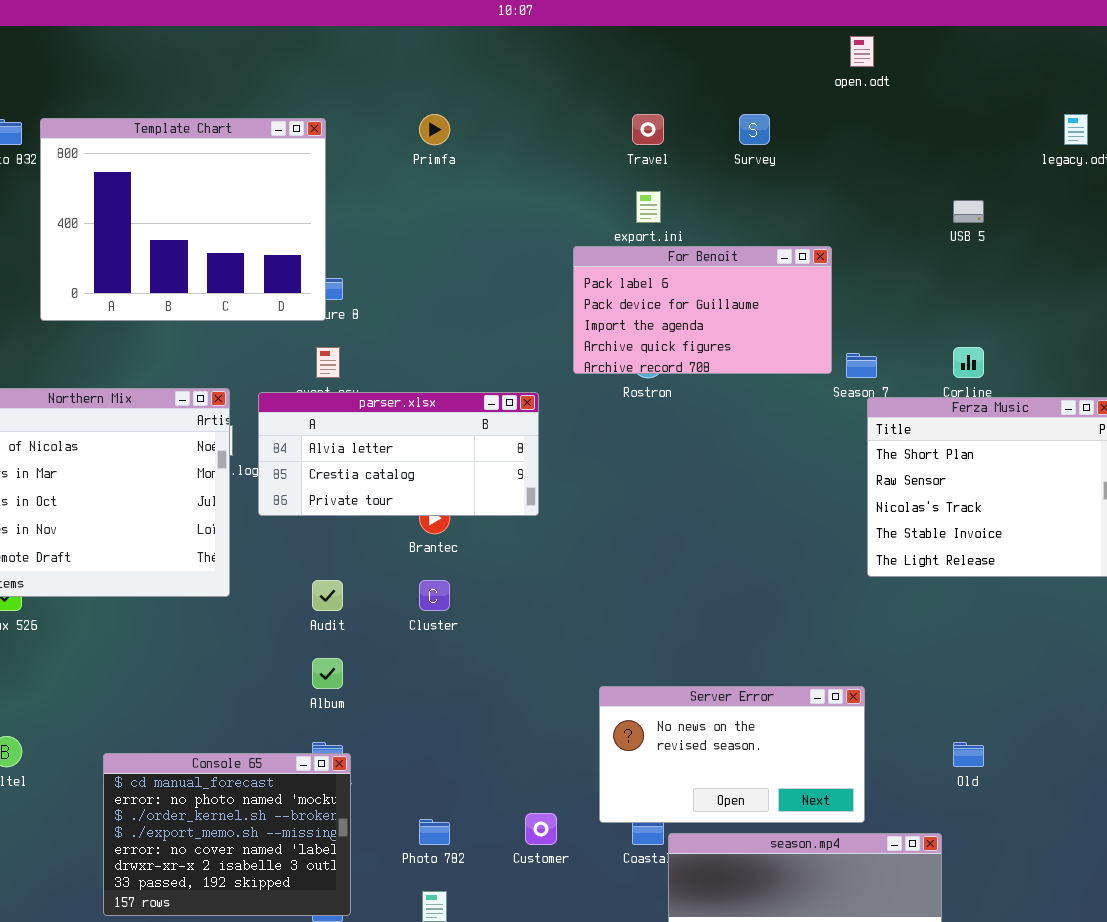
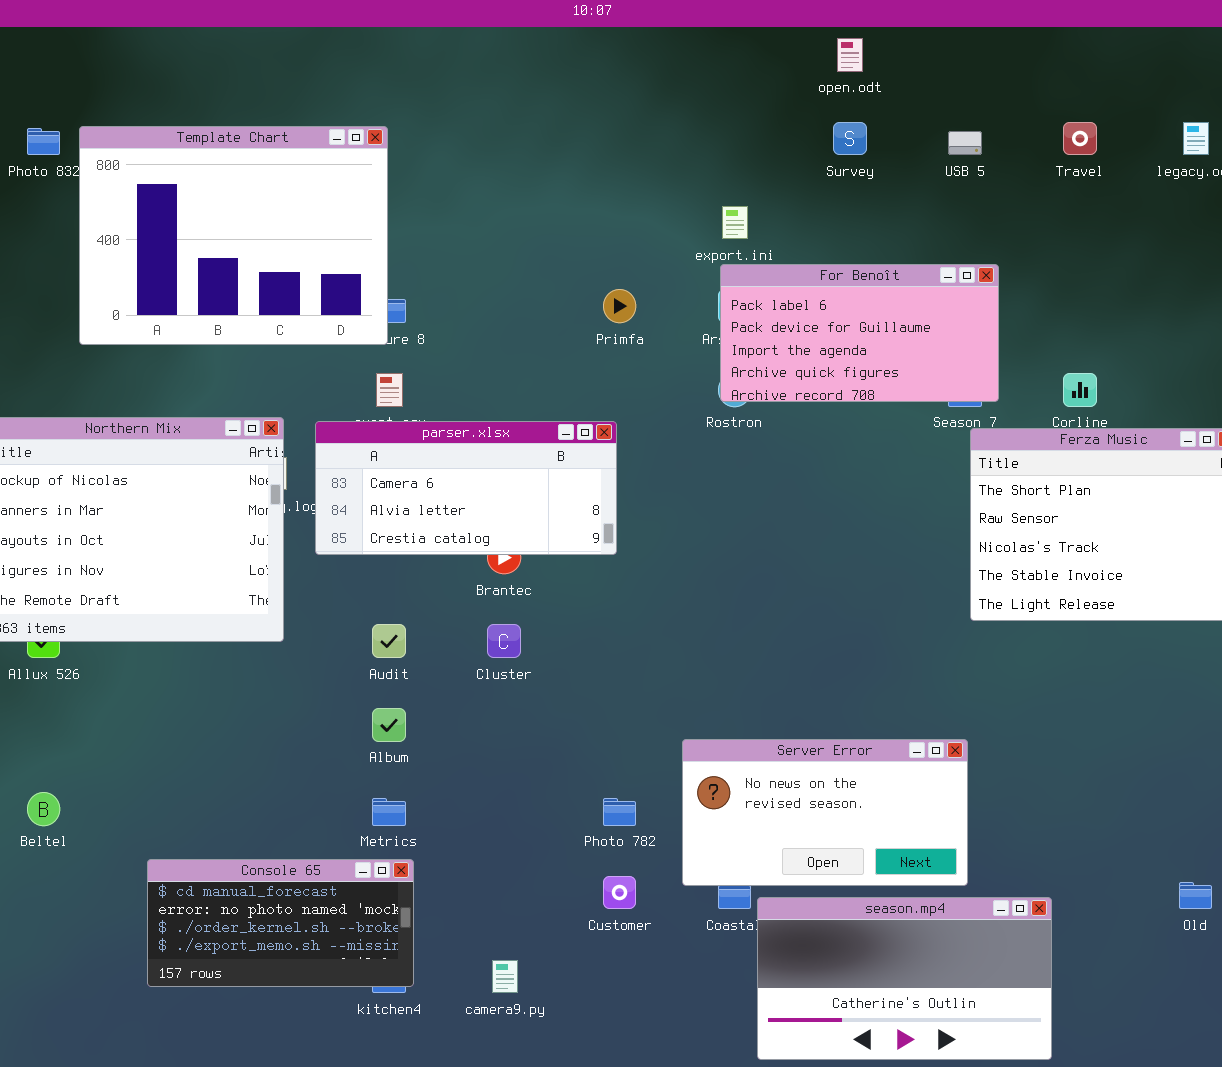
open.odt: [850,36,874,67] -> [837,38,863,72], moved
Primfa: [419,114,450,145] -> [603,289,636,323], moved
Travel: [632,114,664,145] -> [1063,122,1097,155], moved
USB 5: [953,200,984,223] -> [948,131,982,155], moved
For Benoît: [573,246,832,374] -> [720,264,999,402], moved
parser.xlsx: [258,392,539,516] -> [315,421,617,555], scrolled up 1 row
Old: [953,742,984,767] -> [1179,882,1212,909], moved
Console 65: [103,753,351,916] -> [147,859,414,987], resized
Photo 782: [419,819,450,845] -> [603,798,636,826], moved

